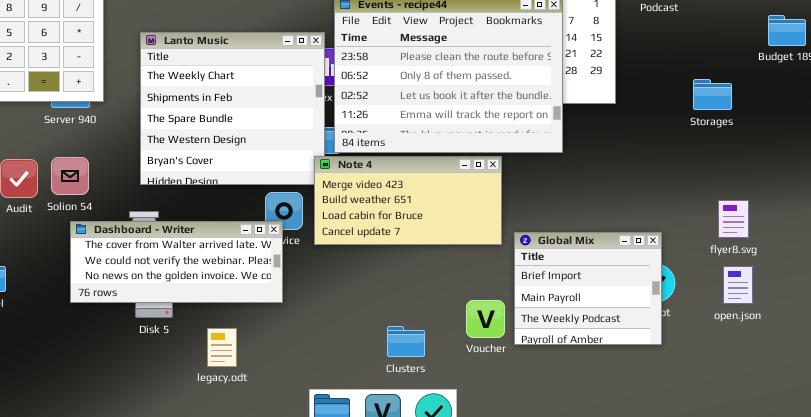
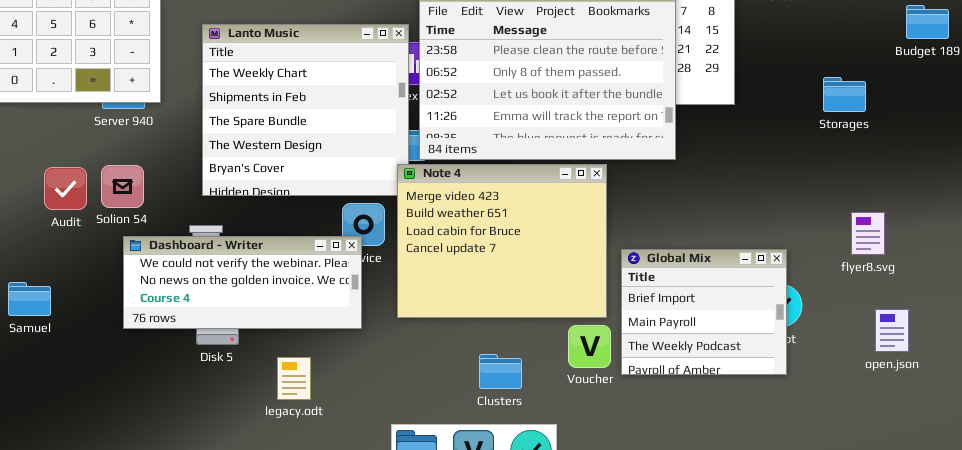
Note 4: [314,156,502,245] -> [397,164,607,318], resized
Dashboard - Writer: [70,221,283,303] -> [123,236,362,329], scrolled down 1 row
open.json: [723,266,753,304] -> [875,309,909,352], moved

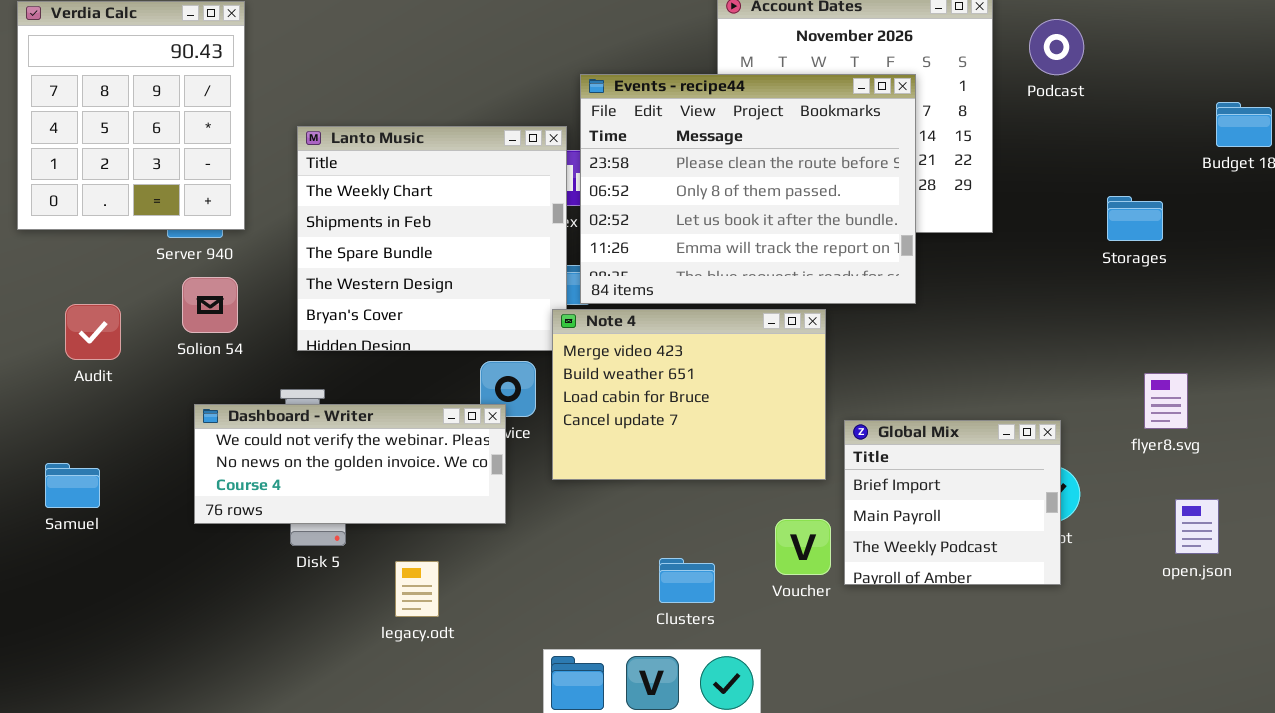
Note 4: [397,164,607,318] -> [552,309,826,480], resized
Solion 54: [101,165,144,208] -> [182,277,238,333], moved
Audit: [44,167,87,210] -> [65,304,121,360], moved

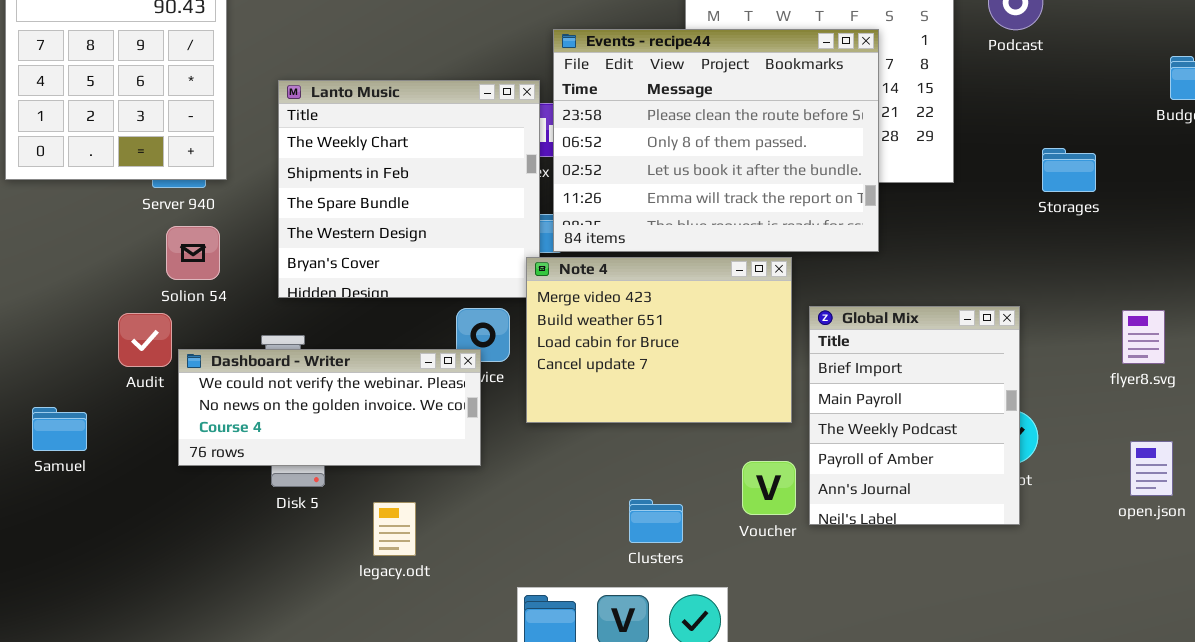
Storages: [1107,196,1163,241] -> [1042,148,1096,192], moved
Audit: [65,304,121,360] -> [118,313,172,367], moved
flyer8.svg: [1144,373,1188,429] -> [1122,310,1165,364], moved
Global Mix: [844,420,1061,585] -> [809,306,1020,525], resized

